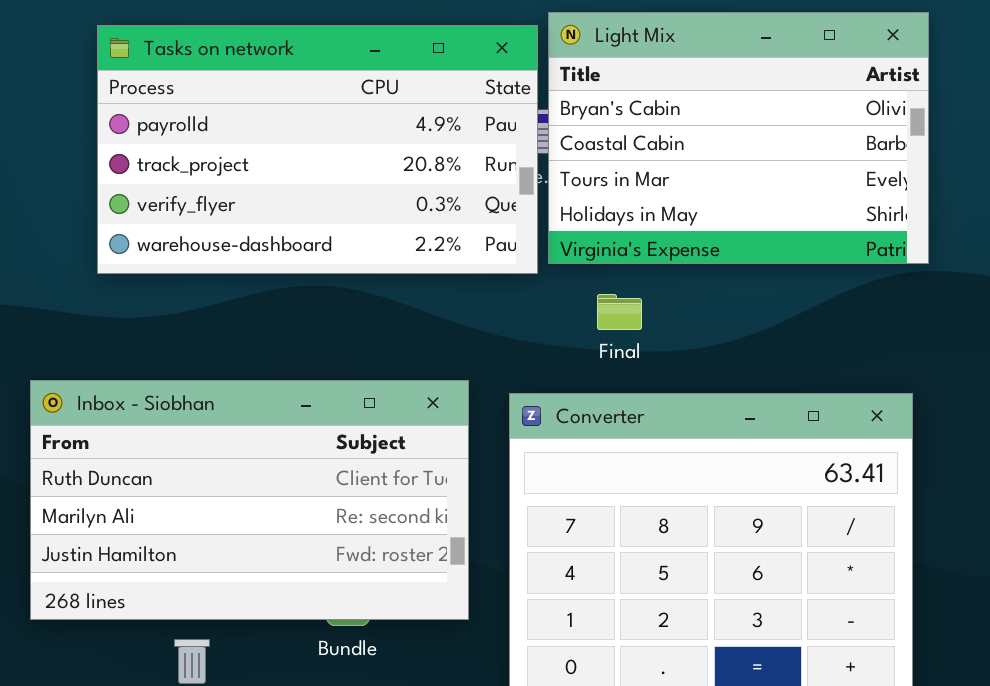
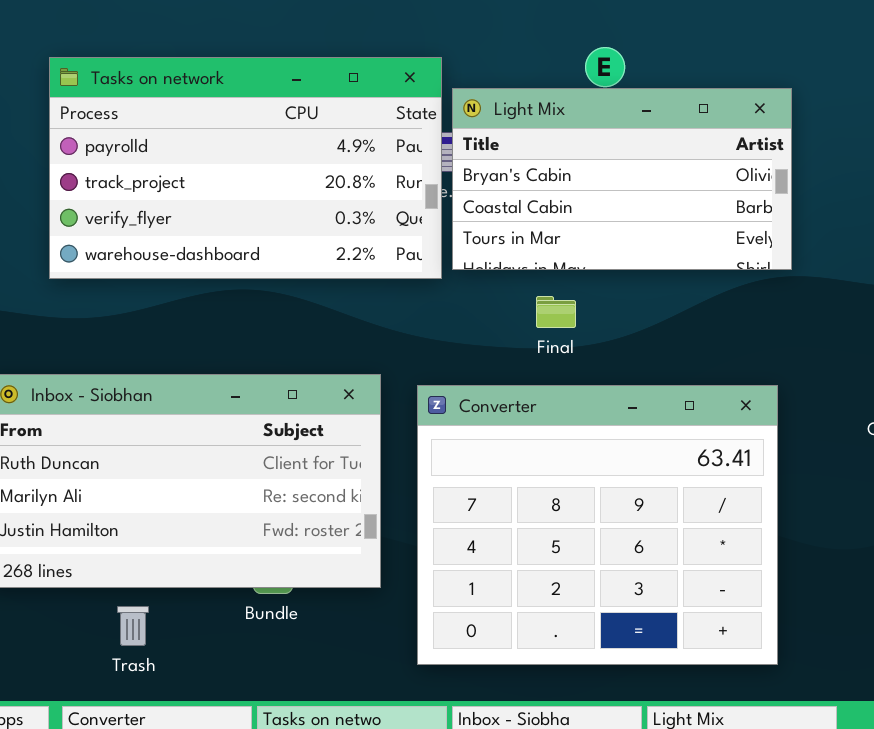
Light Mix: [548,12,929,264] -> [452,88,792,270], resized
Final: [597,294,642,330] -> [536,296,576,328], moved

